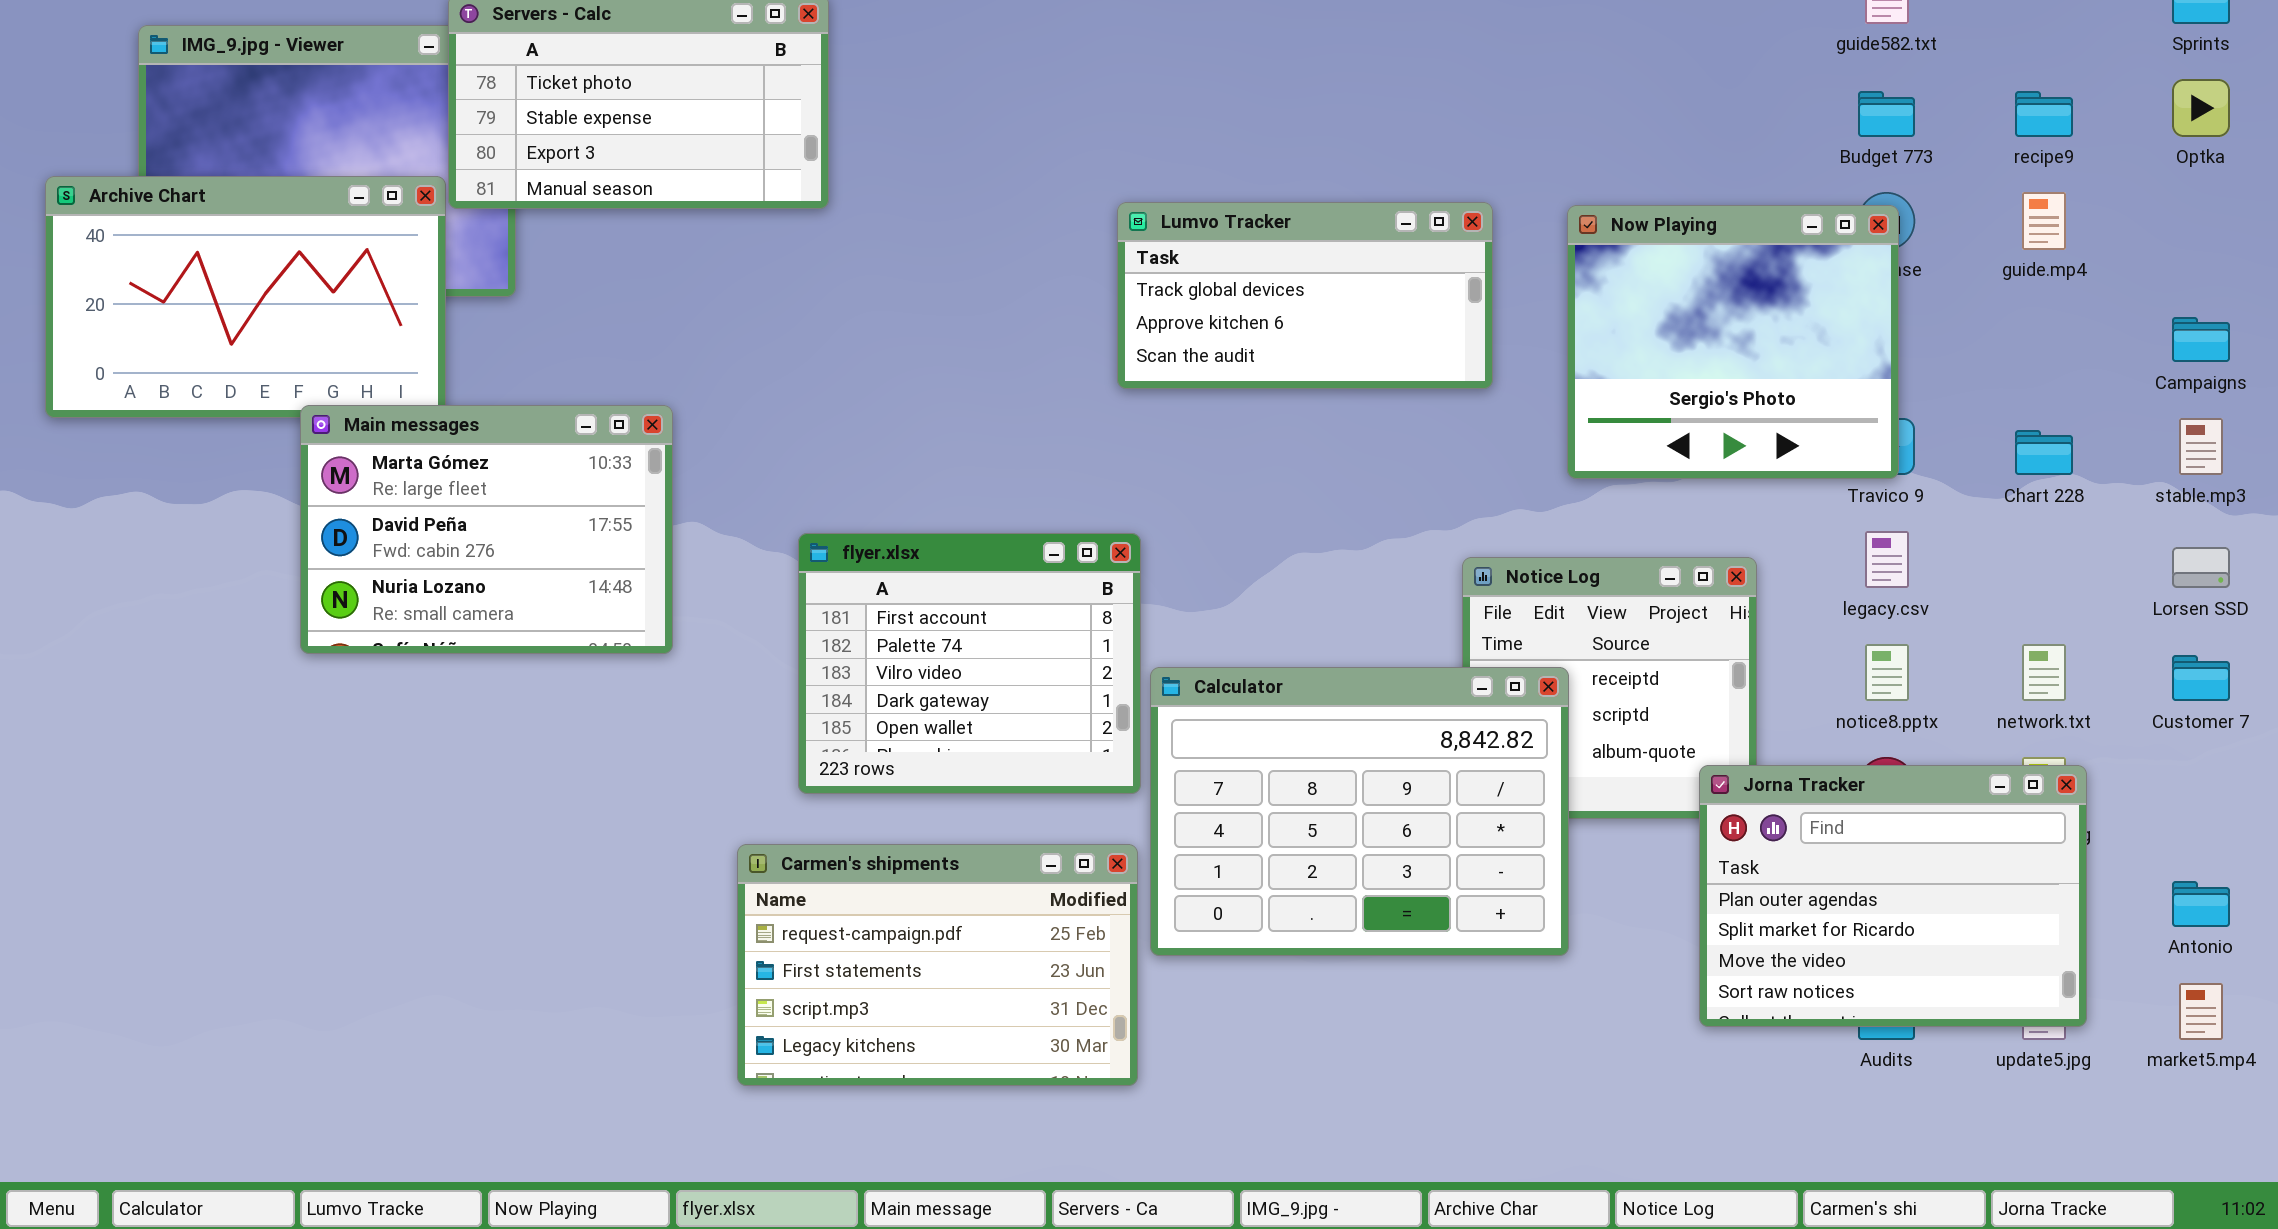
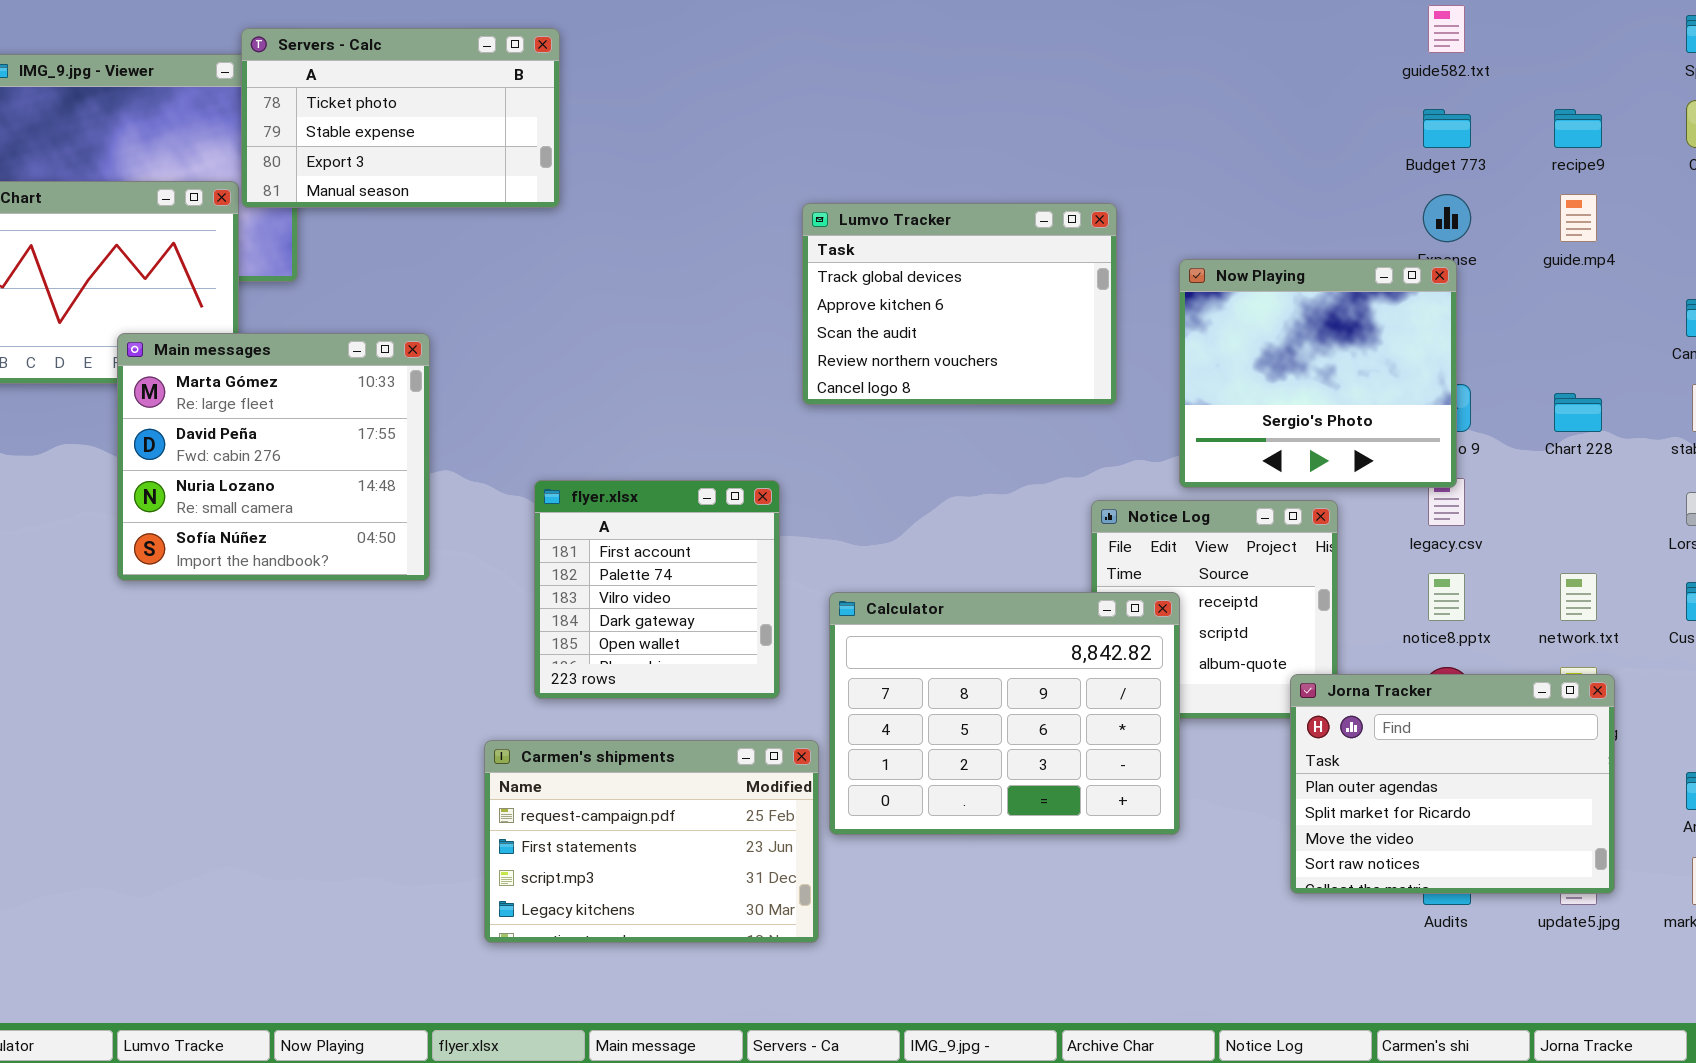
Lumvo Tracker: [1117,202,1493,389] -> [802,203,1117,405], resized
Now Playing: [1567,205,1899,479] -> [1179,259,1457,488], moved
Main messages: [300,405,673,654] -> [117,333,430,581], resized
flyer.xlsx: [798,533,1141,794] -> [534,480,780,699], resized

